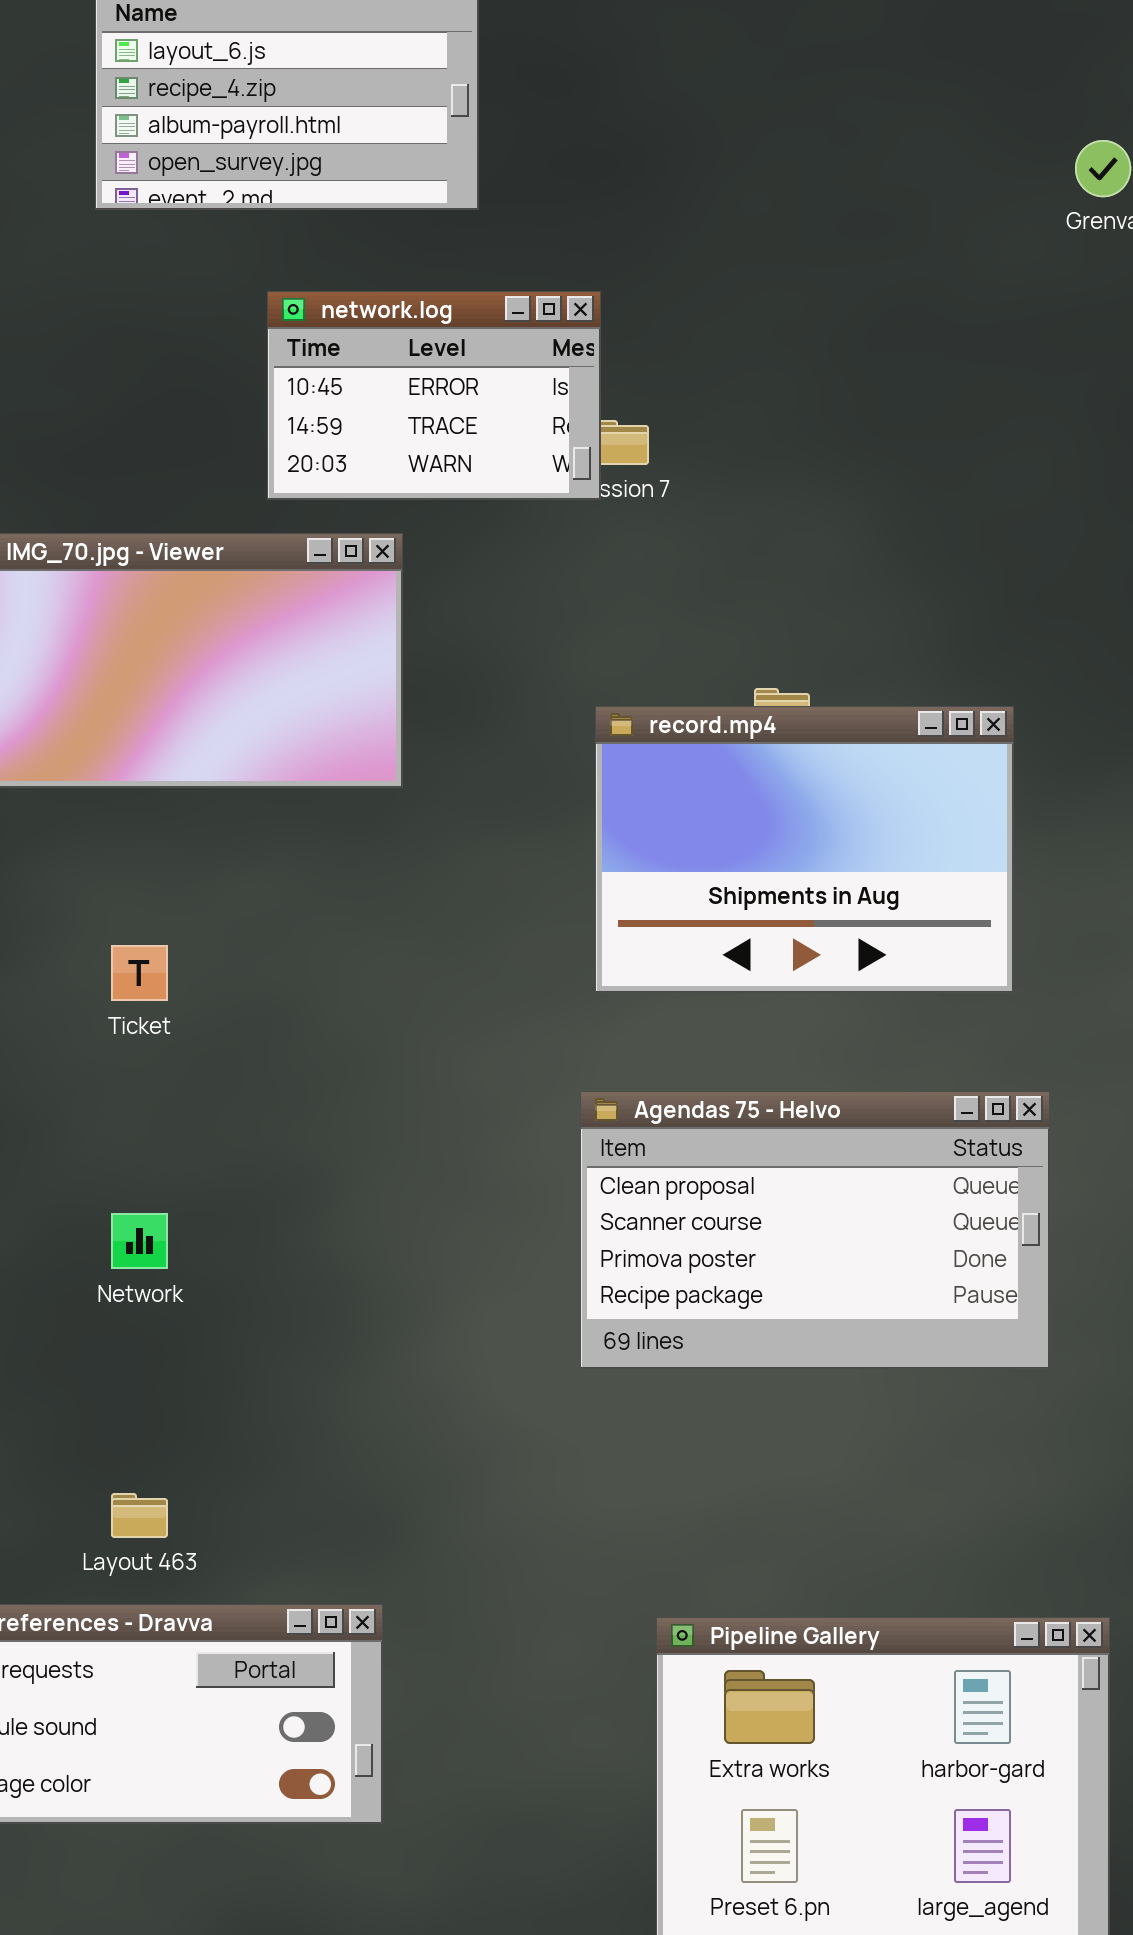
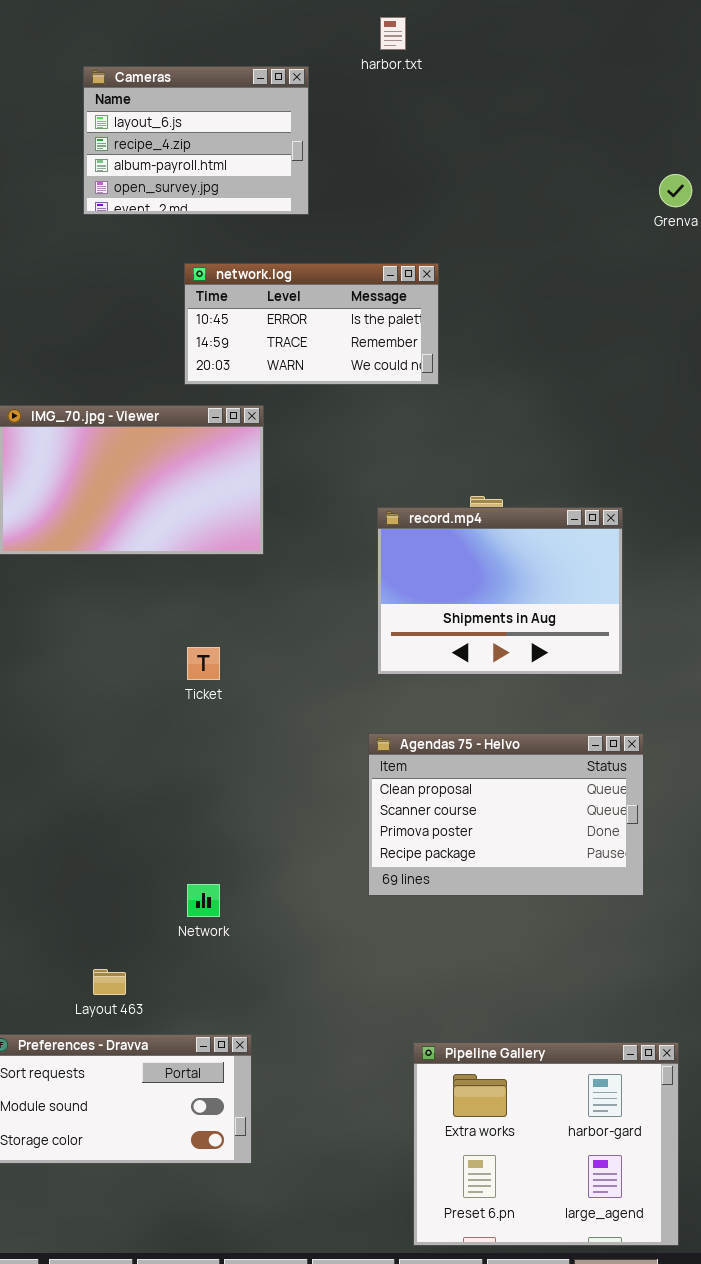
network.log: [267,291,601,500] -> [184,263,439,385], resized
Ticket: [111,945,168,1001] -> [187,647,220,680], moved
Network: [111,1213,168,1269] -> [187,884,220,917], moved

